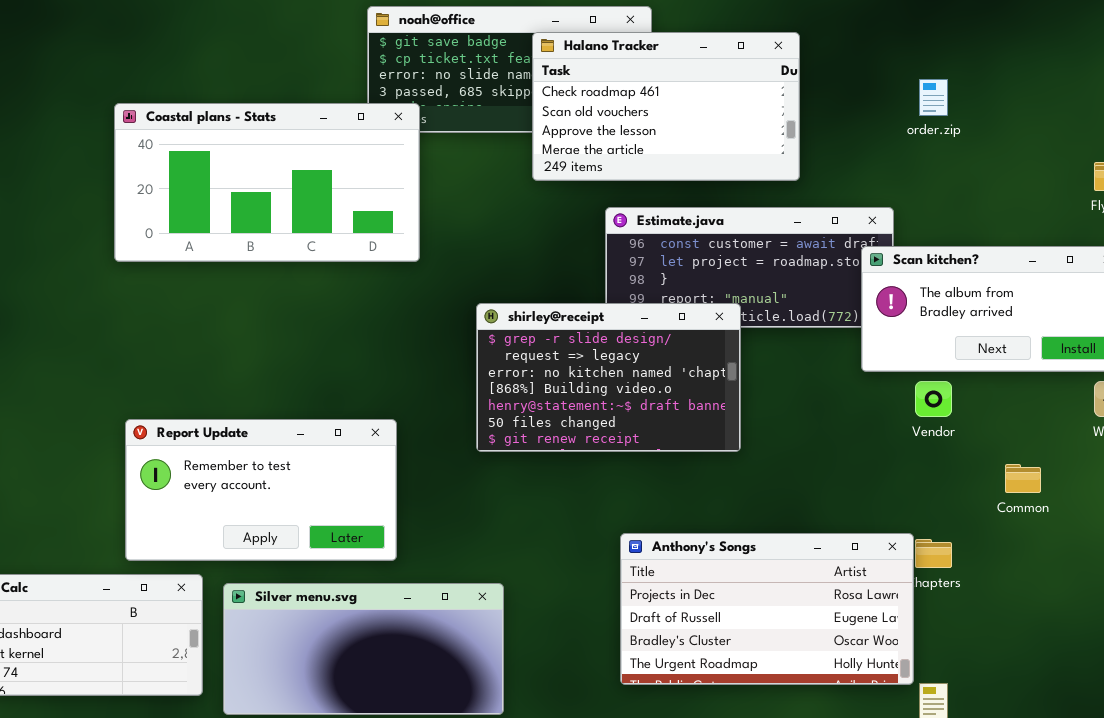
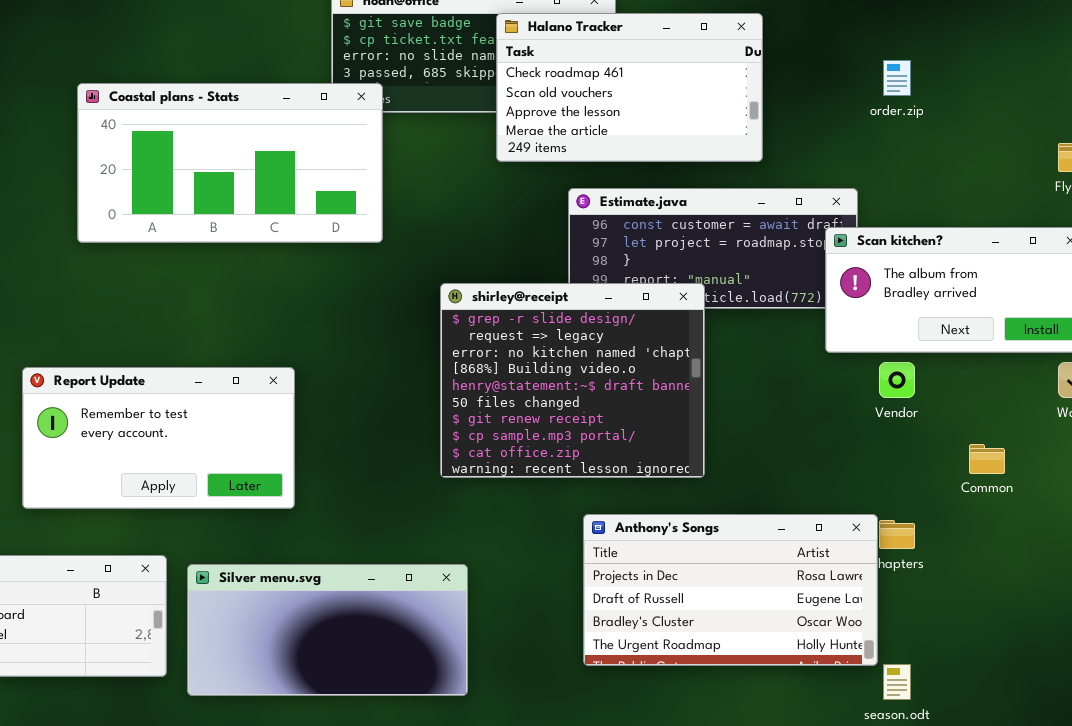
shirley@receipt: [476,303,741,452] -> [440,283,705,478], resized
Report Update: [125,419,397,561] -> [22,367,295,509], moved

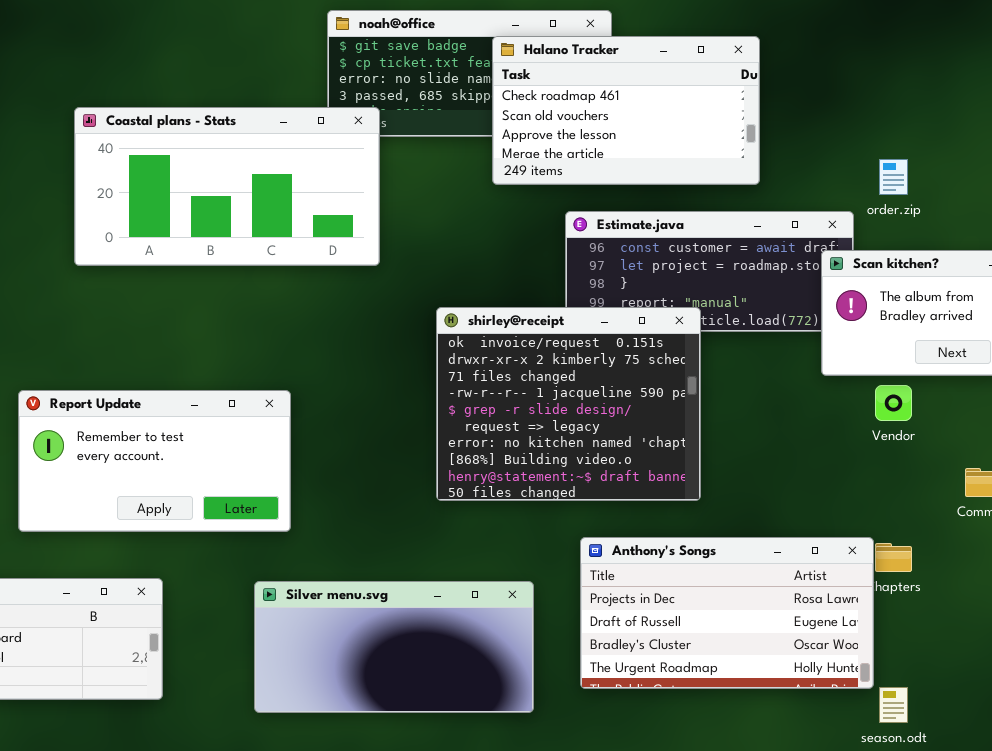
order.zip: [883,60,911,96] -> [879,159,908,195], moved
shirley@receipt: [440,283,705,478] -> [436,307,701,501], scrolled up 4 rows
Silver menu.svg: [187,564,468,696] -> [254,581,534,713], moved

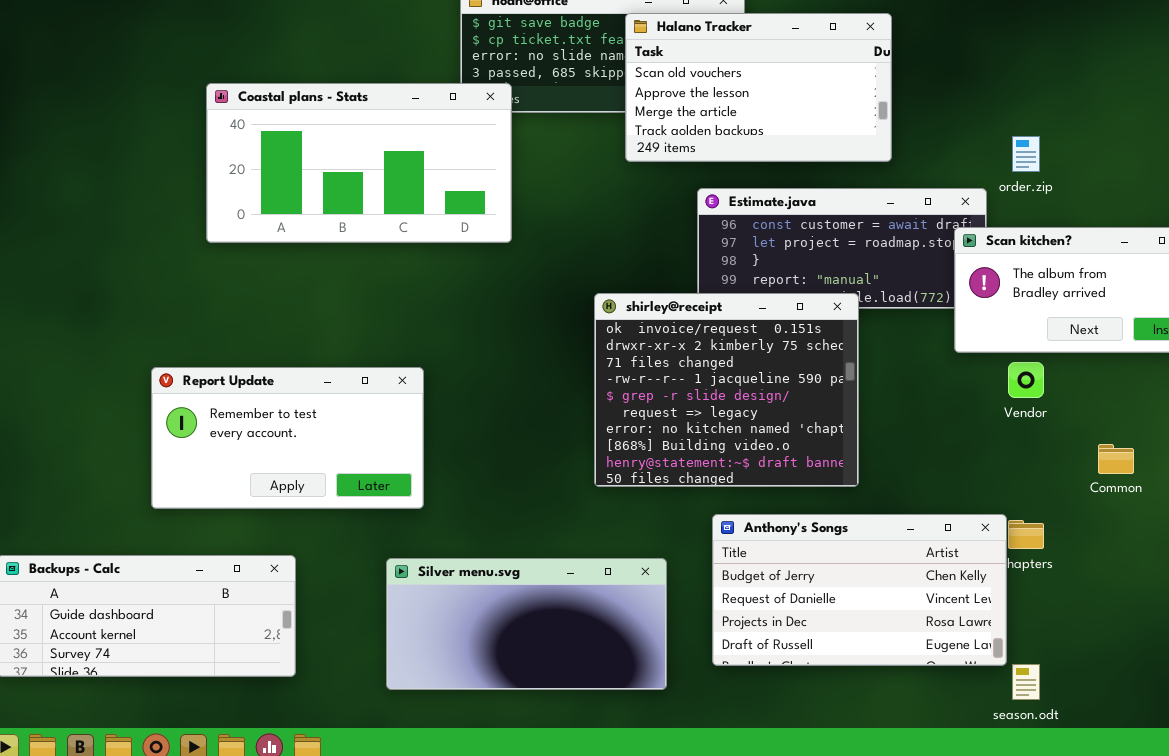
Halano Tracker: [492,36,760,185] -> [625,13,892,162], scrolled down 1 row
shirley@receipt: [436,307,701,501] -> [594,293,859,487], moved
Anthony's Songs: [580,537,874,689] -> [712,514,1007,666], scrolled up 2 rows

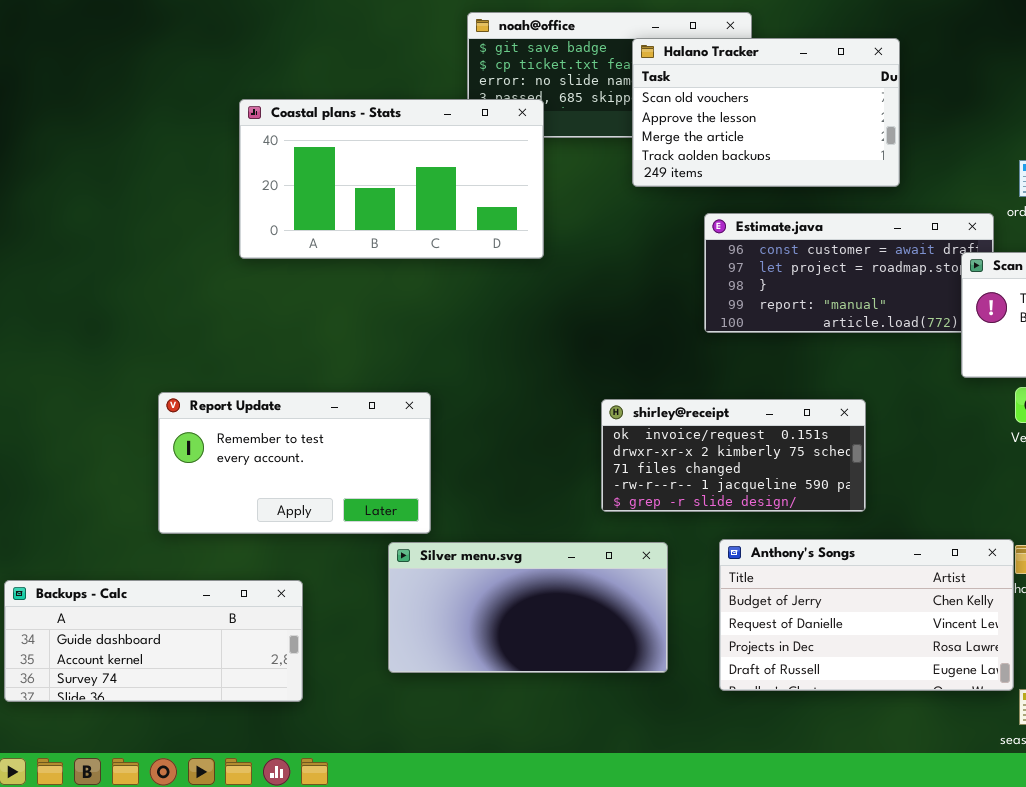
Coastal plans - Stats: [206,83,512,243] -> [239,99,544,259], moved
shirley@receipt: [594,293,859,487] -> [601,399,866,512], resized
Silver menu.svg: [386,558,667,690] -> [388,542,668,673], moved

